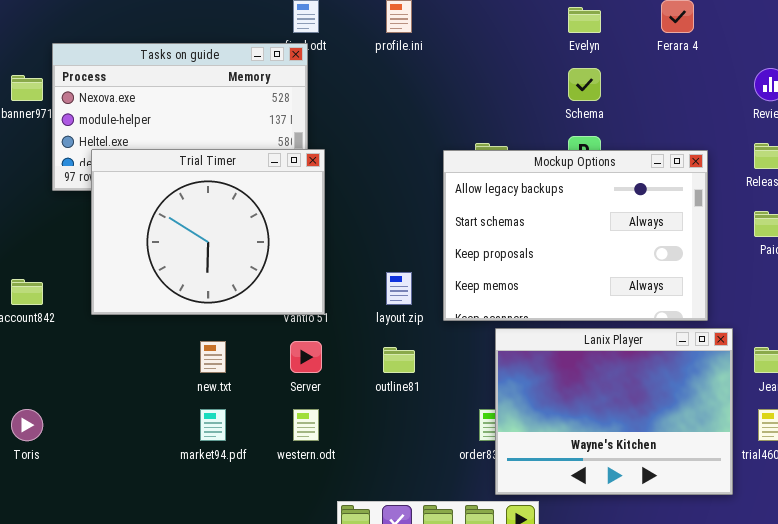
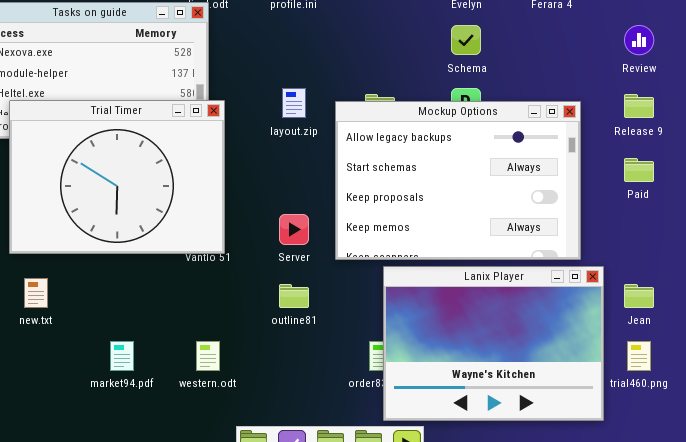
layout.zip: [386,272,412,305] -> [282,88,306,118], moved
new.txt: [200,341,226,373] -> [24,278,48,308], moved
Server: [290,341,322,373] -> [279,214,309,245], moved

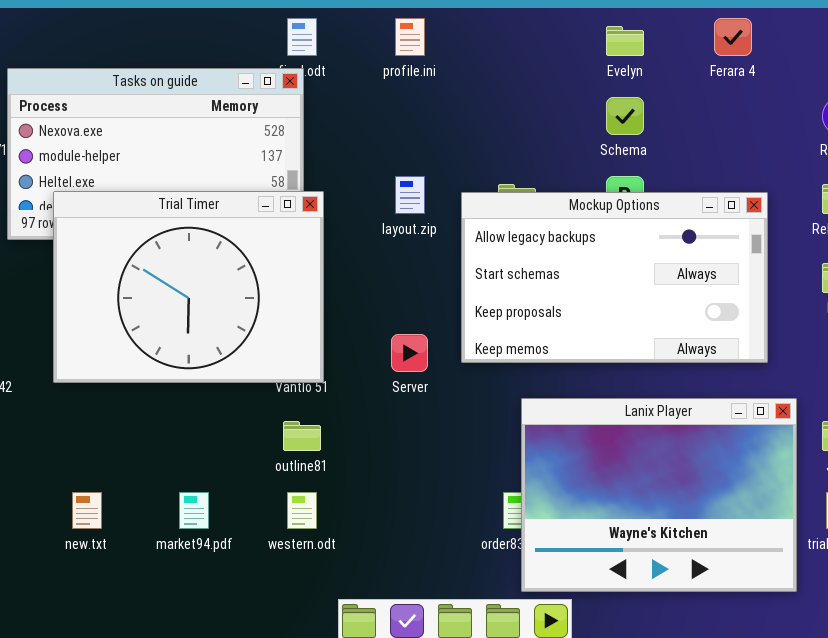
Mockup Options: [335,101,581,260] -> [461,192,768,363], resized
new.txt: [24,278,48,308] -> [72,492,102,529], moved
outline81: [279,284,309,308] -> [283,421,321,451], moved

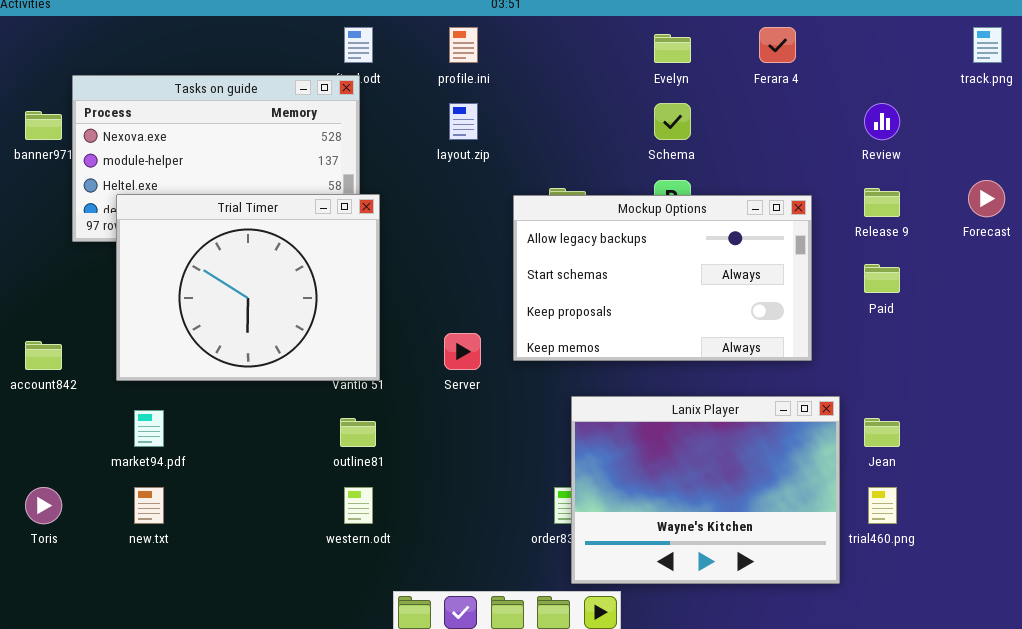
layout.zip: [395,176,425,214] -> [449,103,478,140], moved
market94.pdf: [179,492,209,529] -> [134,410,164,447], moved

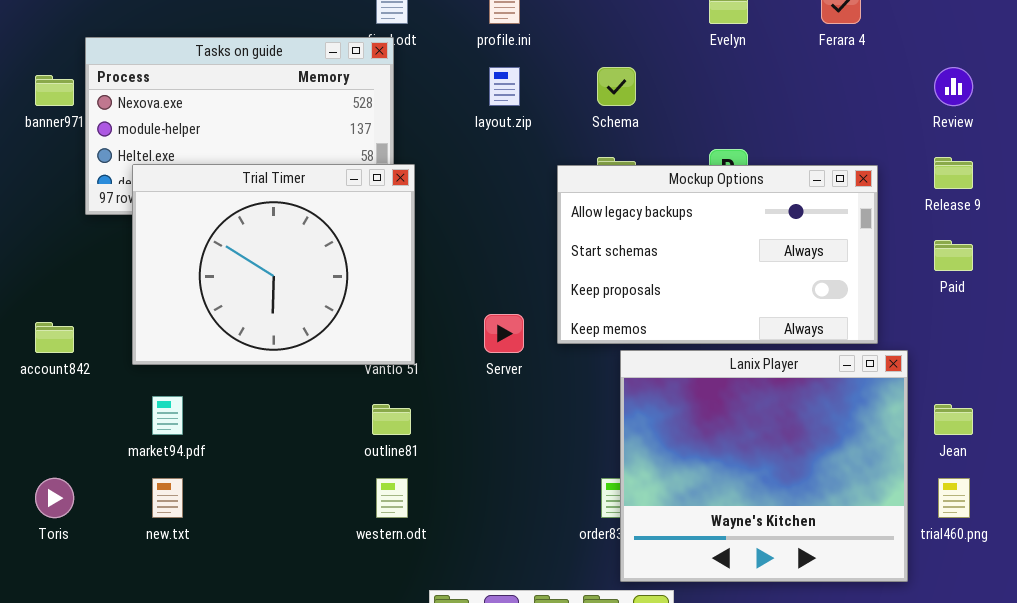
Schema: [654,103,691,140] -> [597,67,636,106], moved
Lanix Player: [571,396,840,584] -> [620,350,908,582], resized

